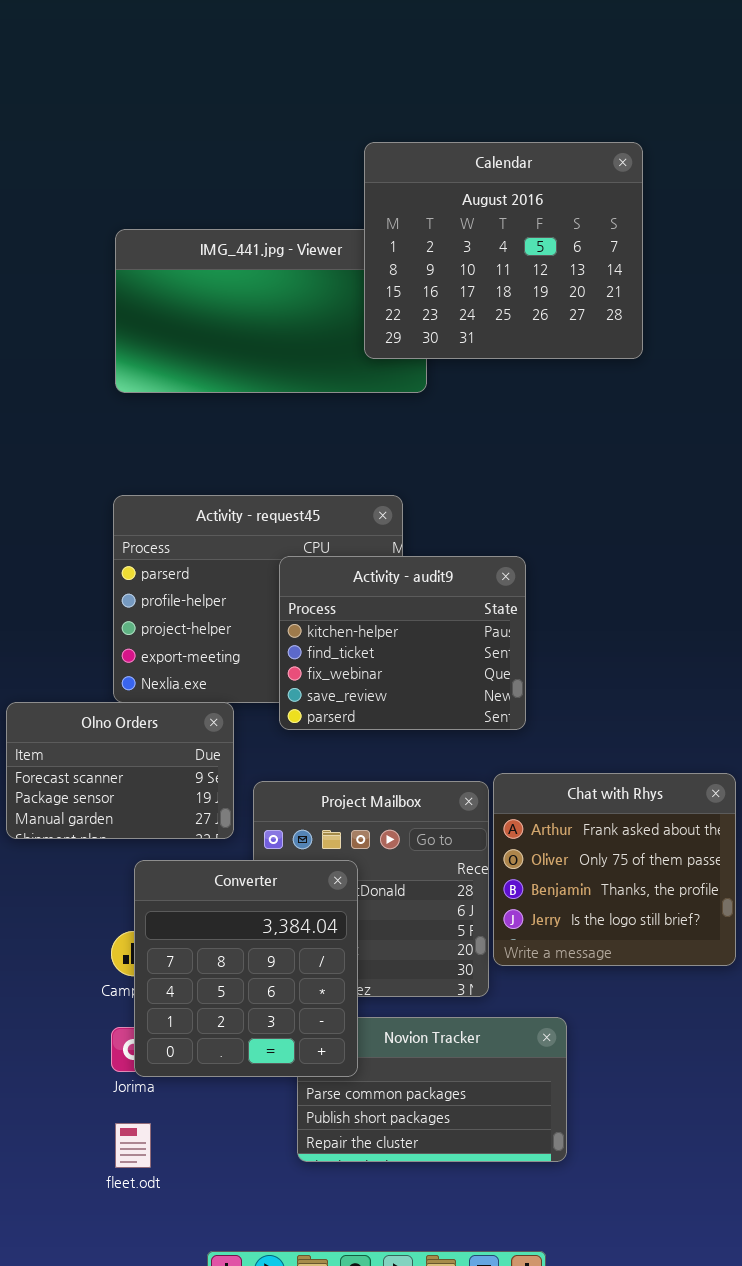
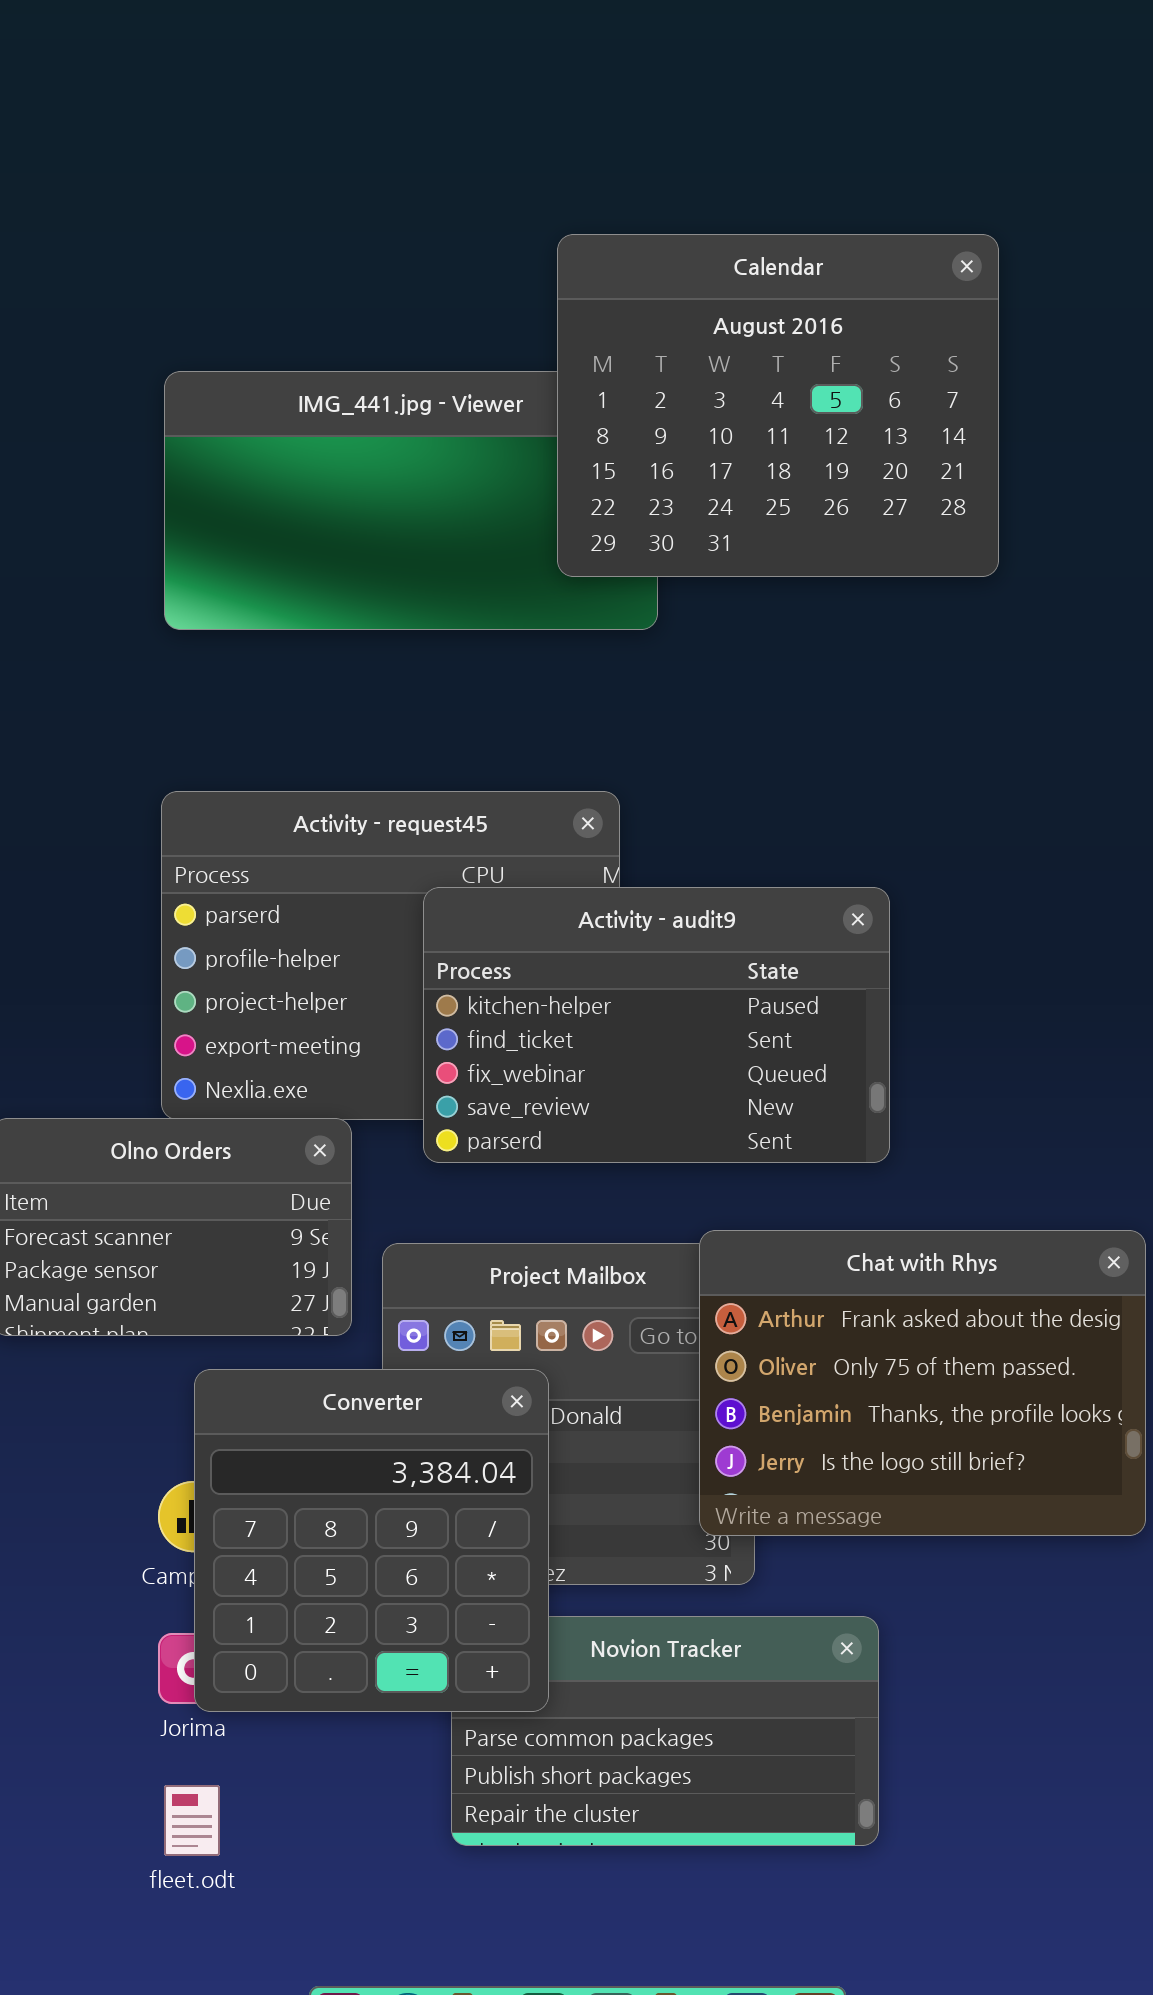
Activity - audit9: [279,556,526,730] -> [423,887,890,1163], resized
Chat with Rhys: [493,773,736,966] -> [699,1230,1146,1536], resized

